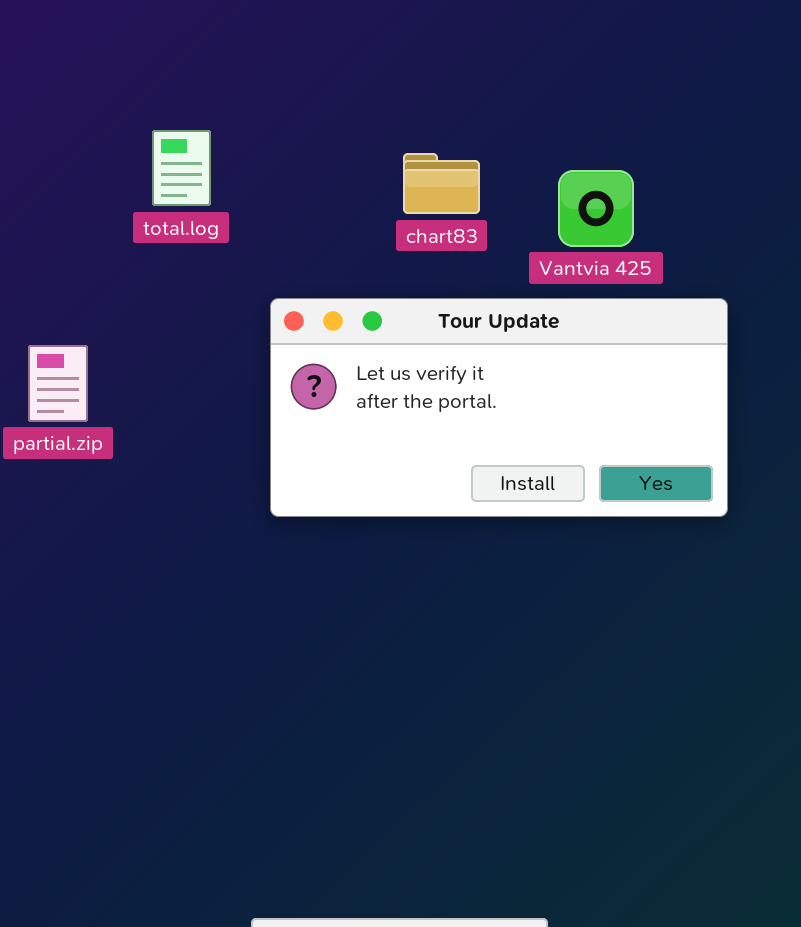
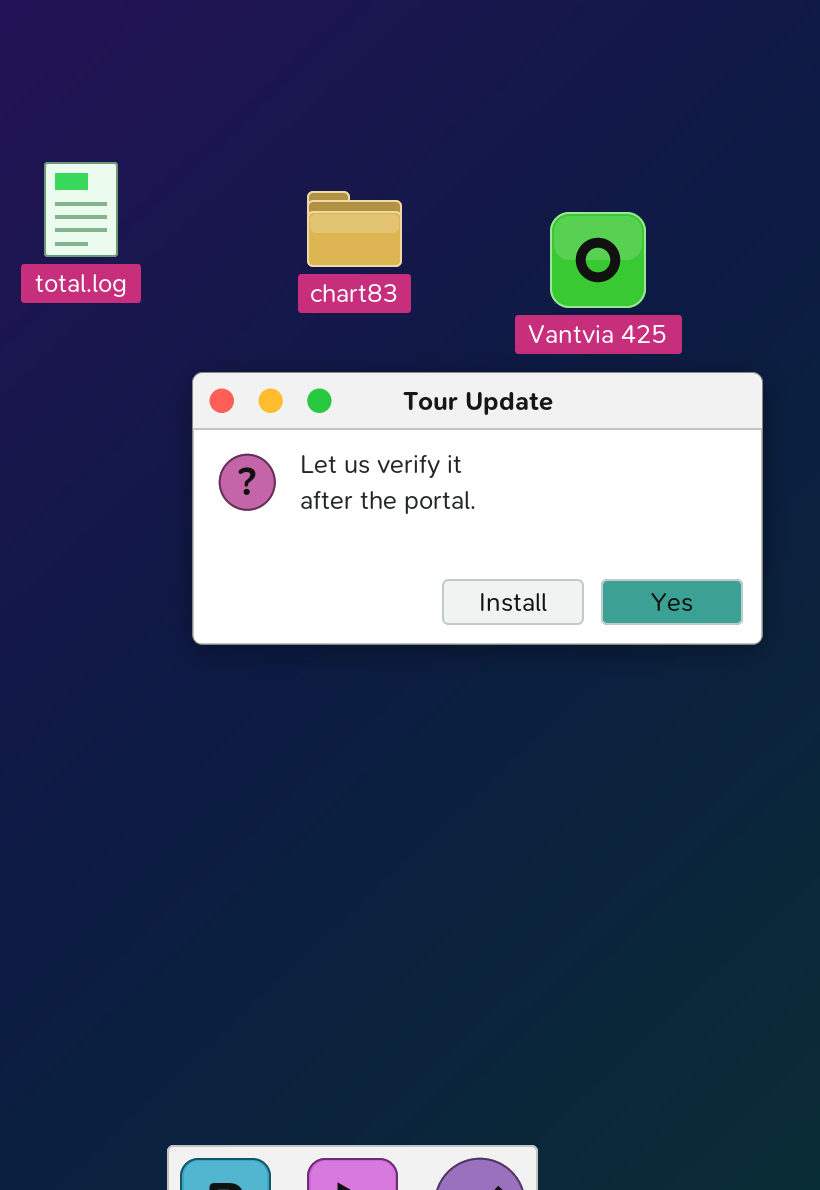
chart83: [403,153,480,214] -> [307,191,402,267], moved

